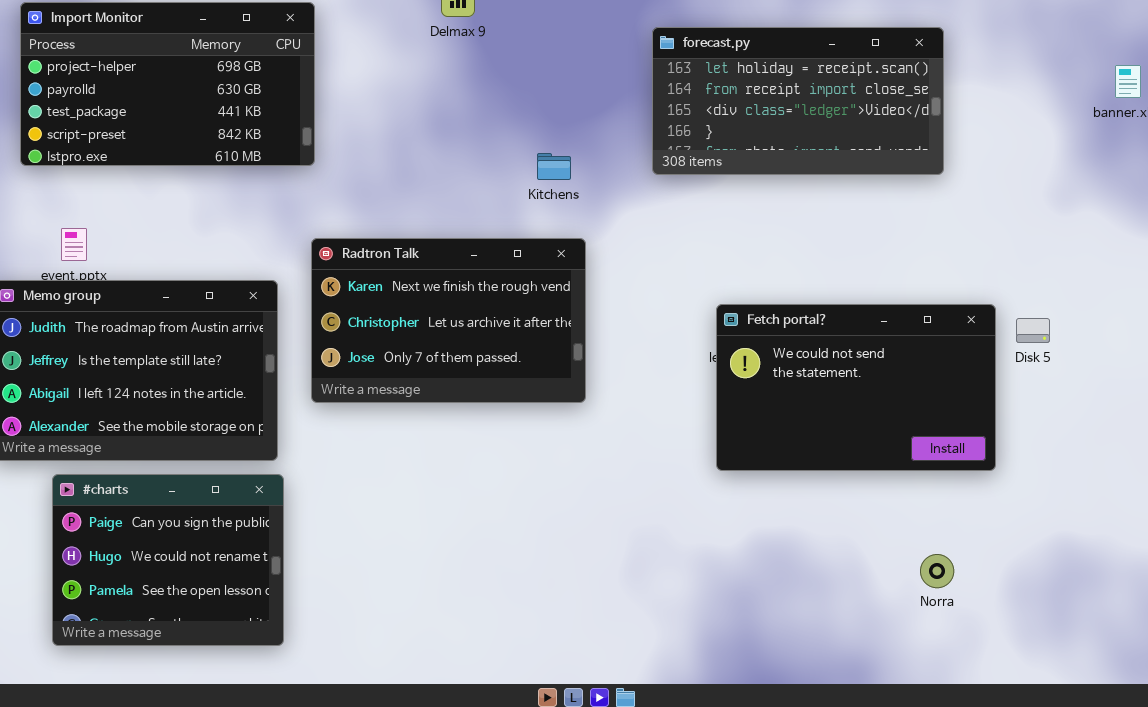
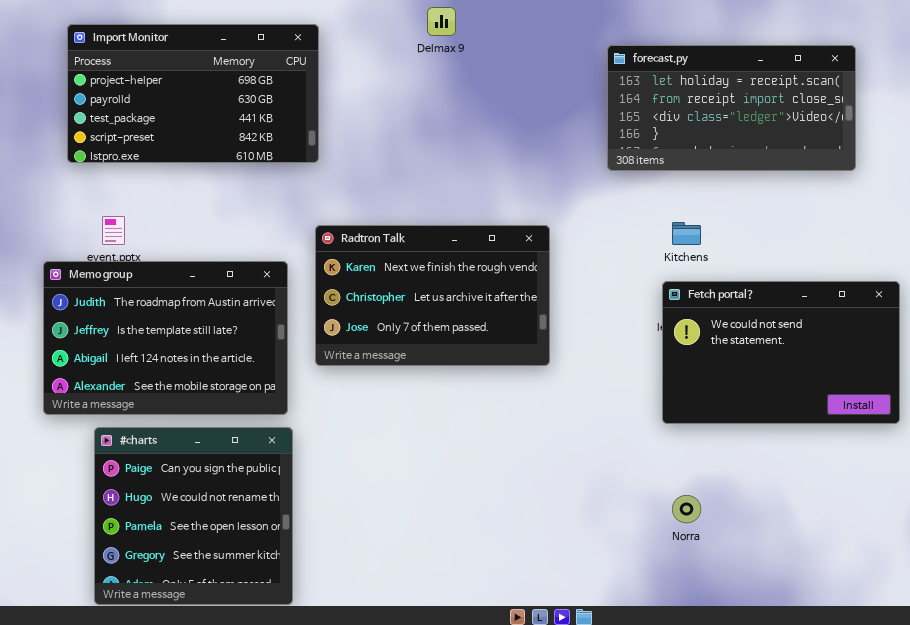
Kitchens: [537,153,571,180] -> [672,222,701,245], moved
#charts: [52,474,284,646] -> [94,427,293,605], resized
Norra: [920,554,954,588] -> [672,495,701,523], moved

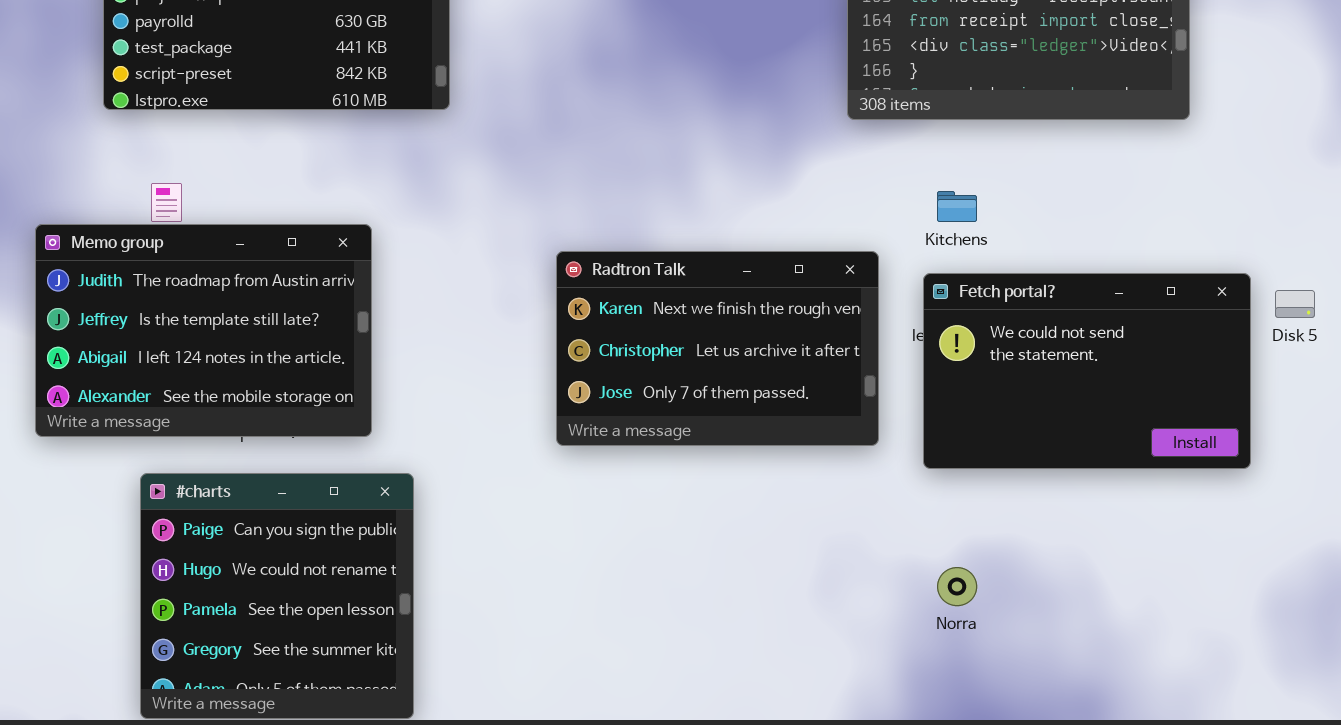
Radtron Talk: [315,225,550,366] -> [556,251,879,446], moved
Memo group: [43,261,288,415] -> [35,224,372,437], moved

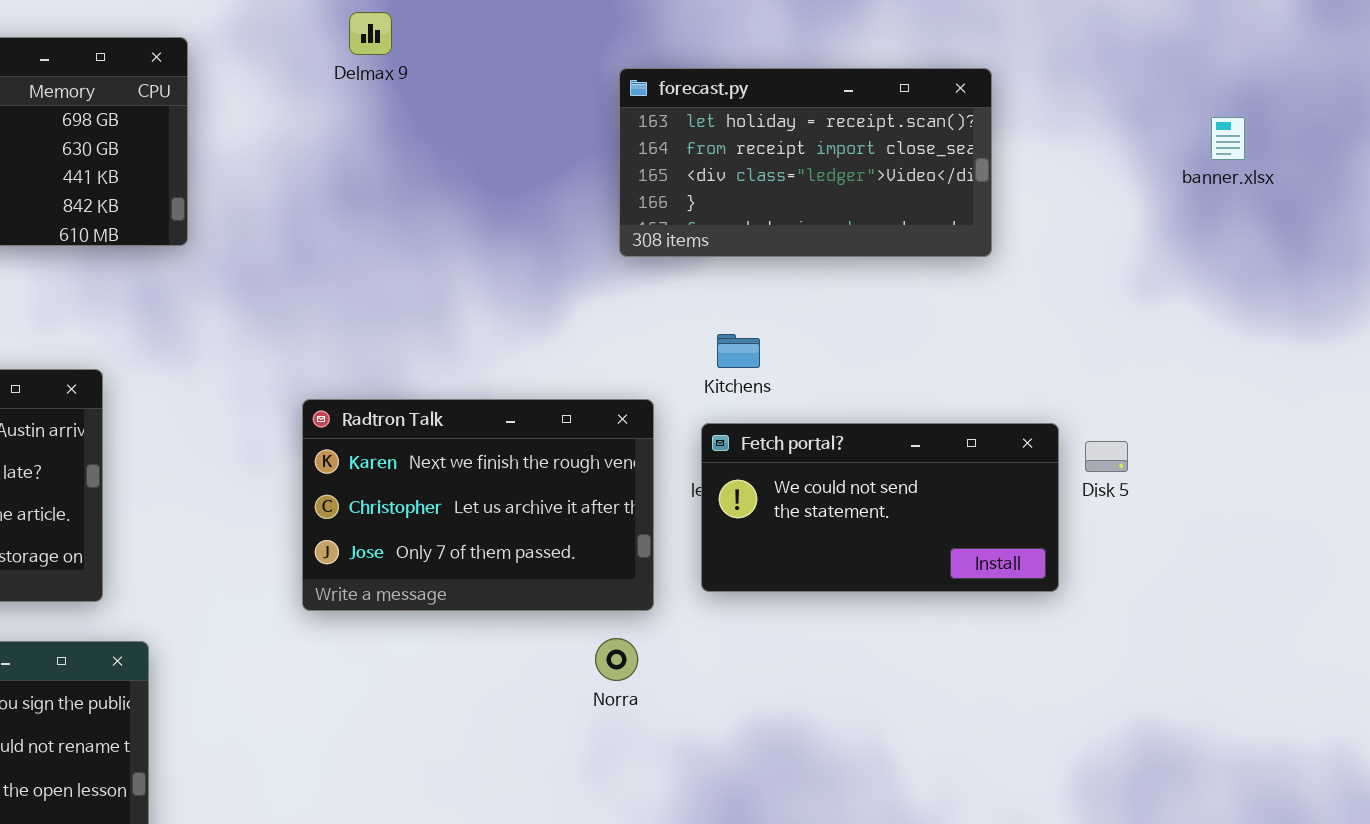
Fetch portal?: [923,273,1251,469] -> [701,423,1059,592], resized
Norra: [937,567,977,606] -> [595,638,638,681], moved

